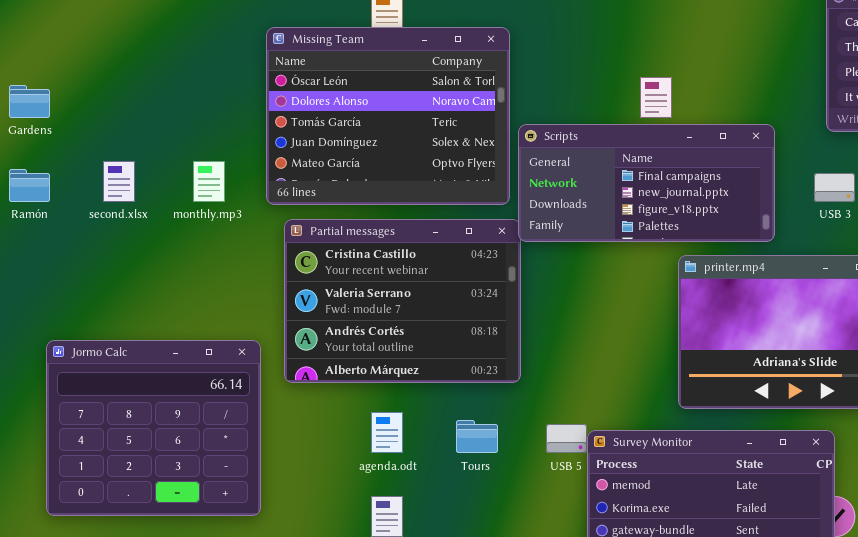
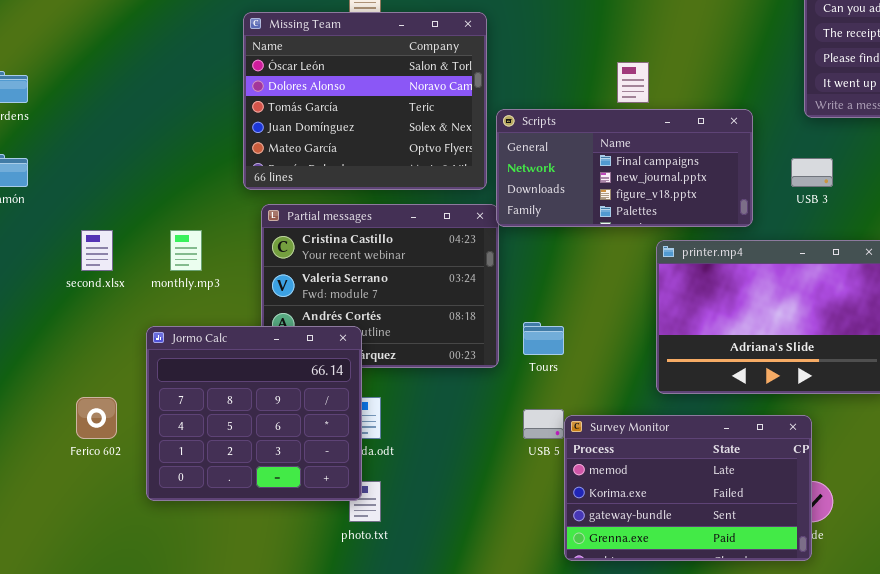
second.xlsx: [103,161,135,202] -> [81,230,113,271], moved
monthly.mp3: [193,161,225,202] -> [170,230,202,271], moved
Jormo Calc: [46,340,261,516] -> [146,326,362,501], moved
Tours: [456,420,498,453] -> [523,322,564,355], moved

